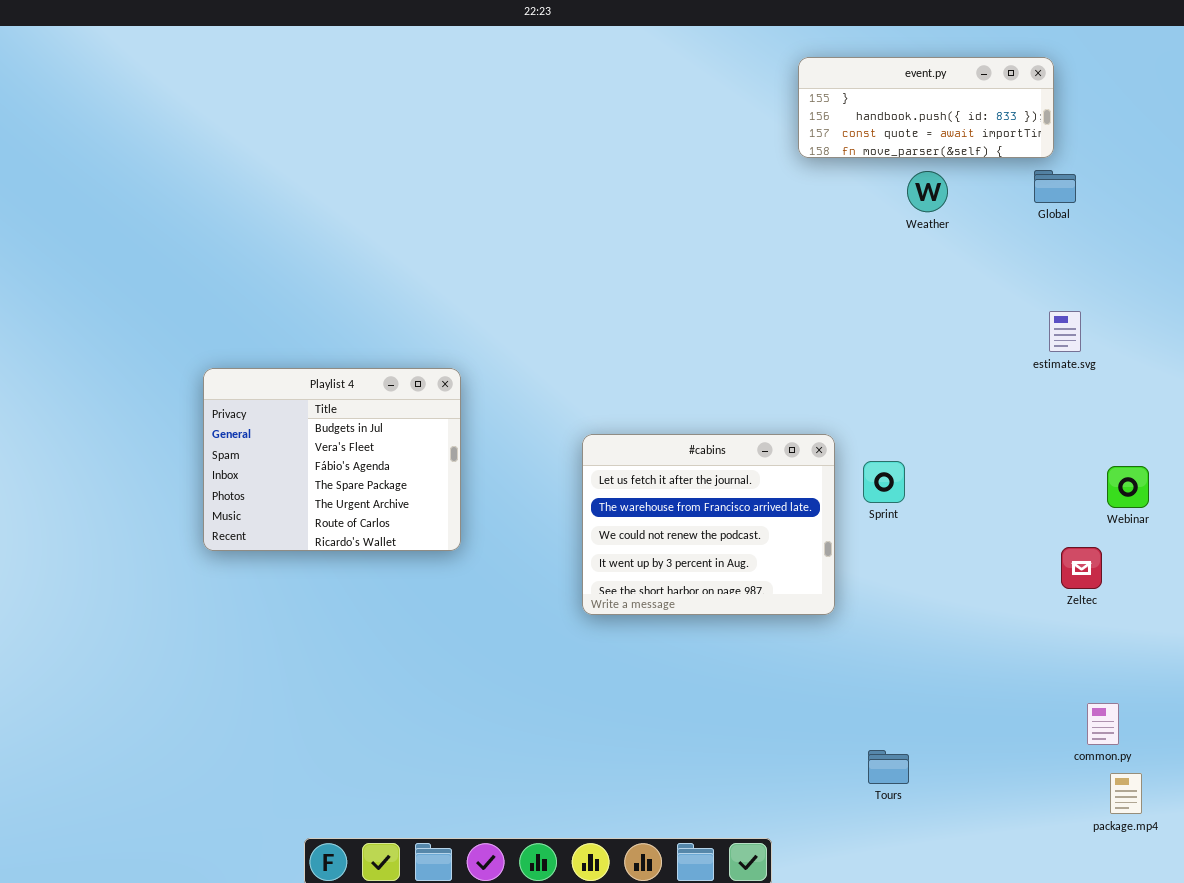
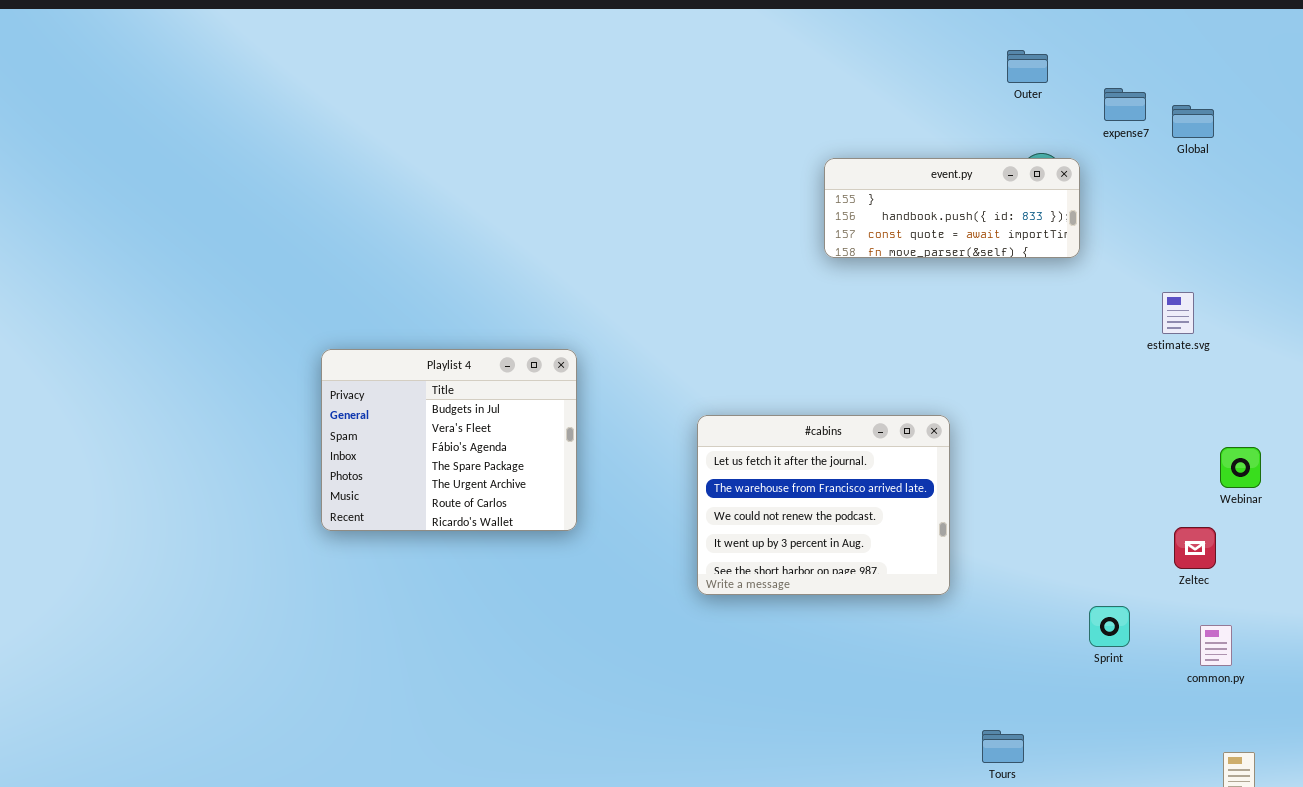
event.py: [798,57,1054,158] -> [824,158,1080,258], moved
Global: [1034,170,1076,203] -> [1172,105,1214,138], moved
Sprint: [863,461,905,503] -> [1089,606,1130,647], moved
common.py: [1087,703,1119,745] -> [1200,625,1232,666], moved

